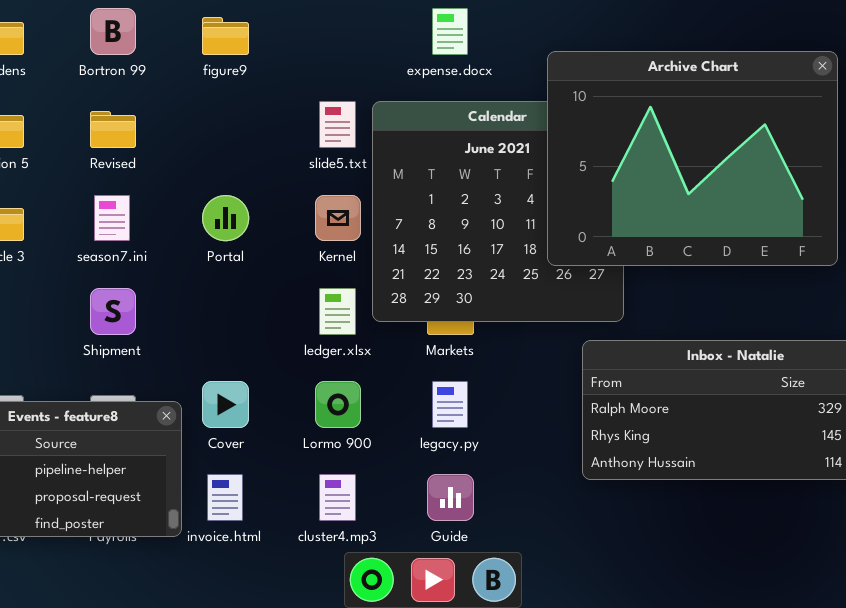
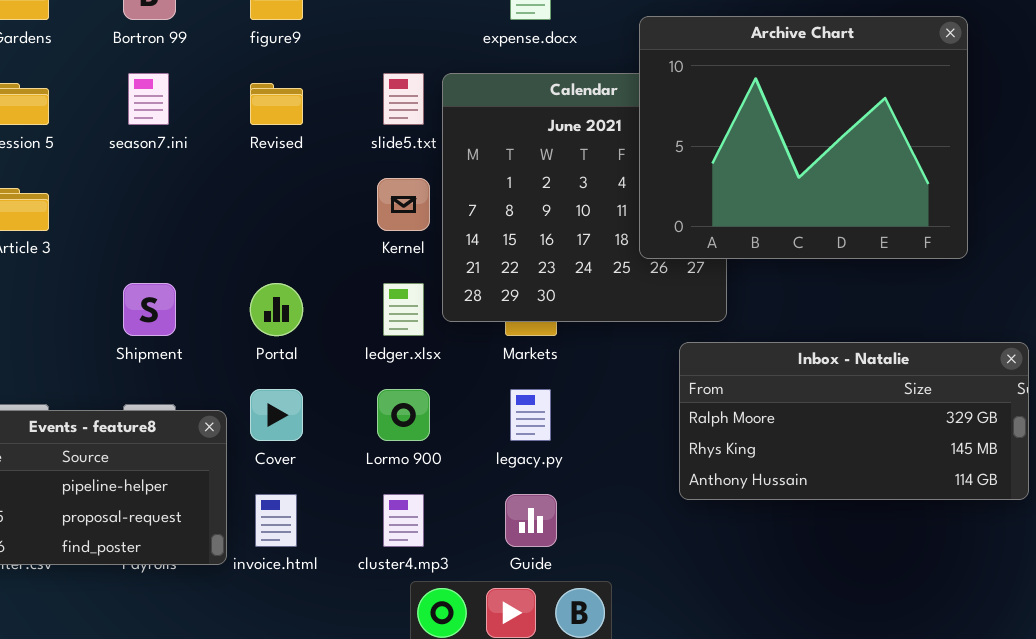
Revised: [90,111,136,148] -> [250,83,303,125], moved
season7.ini: [94,195,130,241] -> [128,73,169,125], moved
Portal: [202,195,249,241] -> [250,283,303,336], moved

